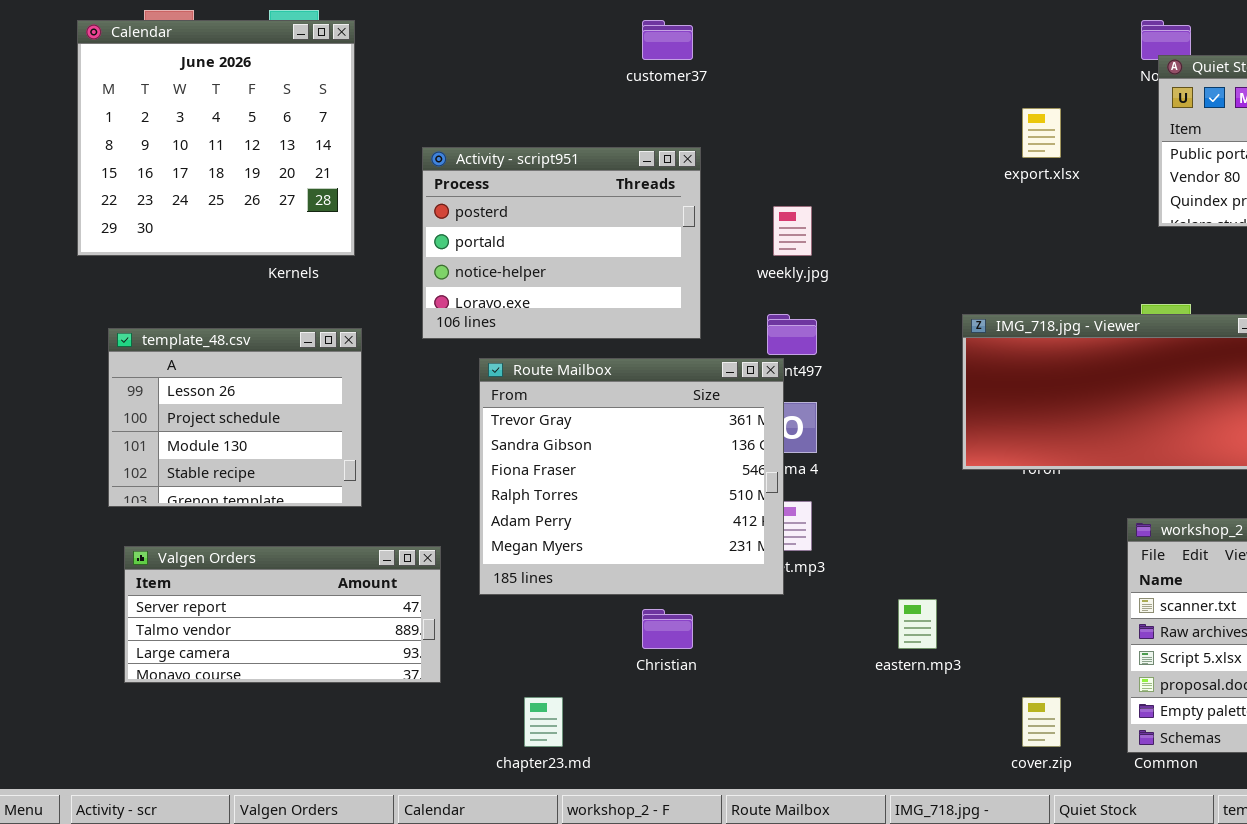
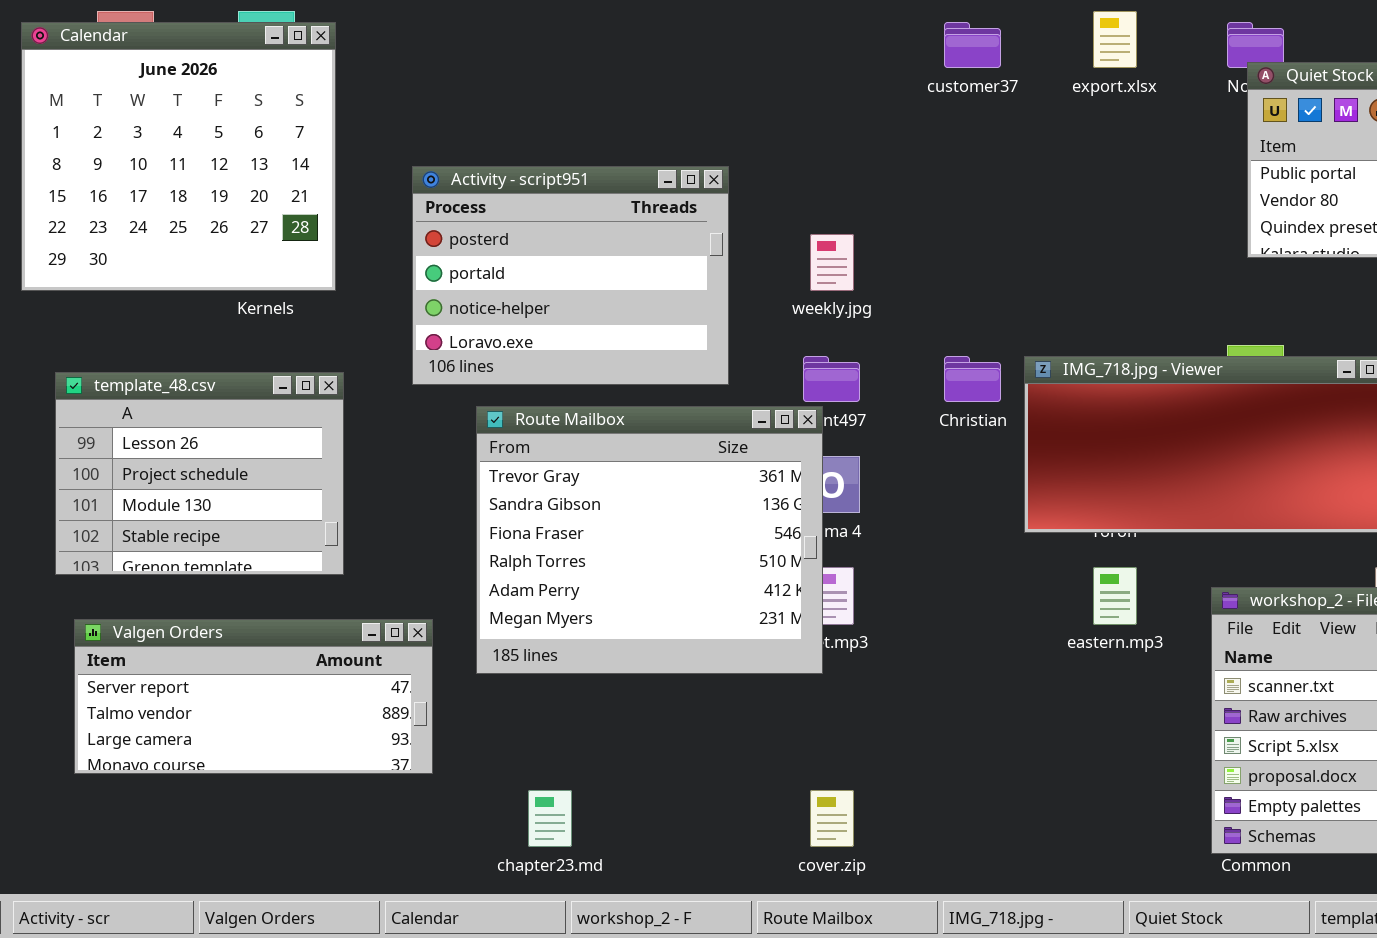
customer37: [642,20,693,60] -> [944,22,1001,68], moved
export.xlsx: [1022,108,1061,158] -> [1093,11,1137,68], moved
eastern.mp3: [898,599,937,649] -> [1093,567,1137,625], moved
Christian: [642,609,693,649] -> [944,356,1001,402], moved
cover.zip: [1022,697,1061,747] -> [810,790,854,847], moved

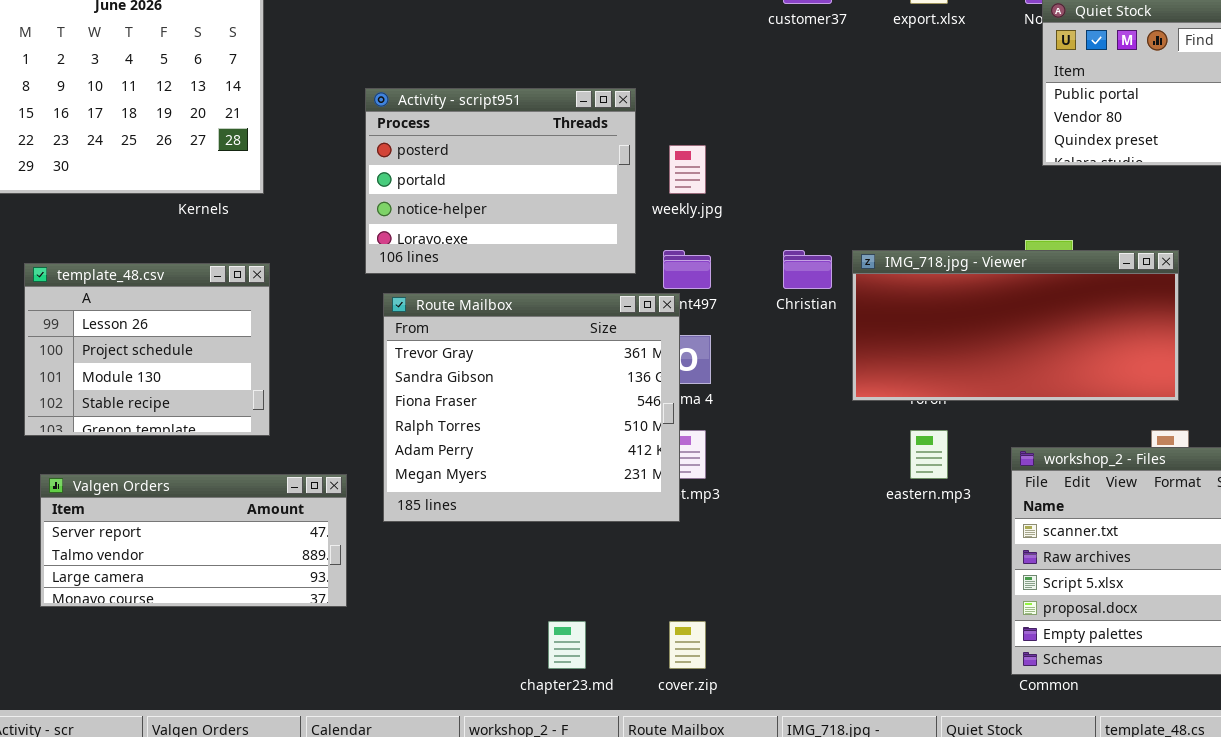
Activity - script951: [412,166,729,385] -> [365,88,636,274], moved
chapter23.md: [528,790,572,847] -> [548,621,586,669], moved

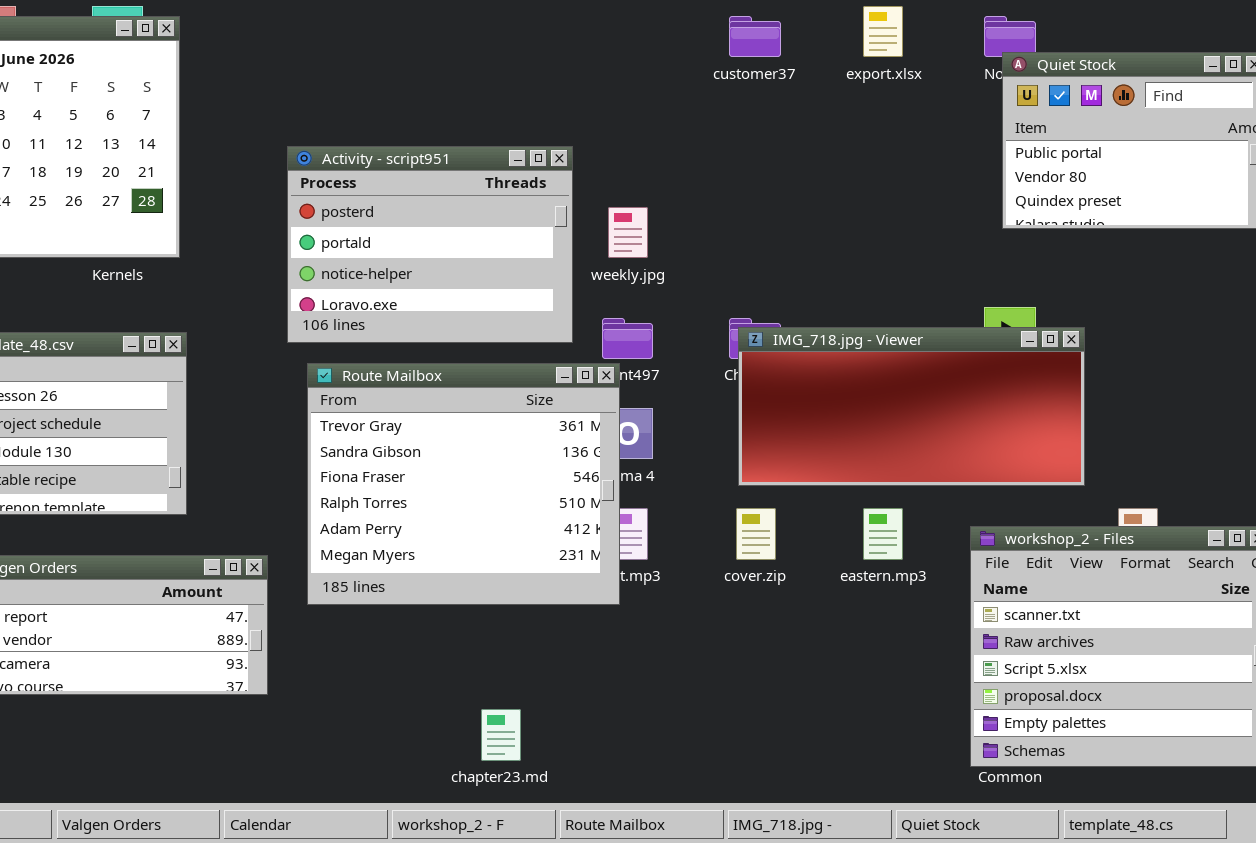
IMG_718.jpg - Viewer: [852,250,1179,401] -> [738,327,1085,486], moved
cover.zip: [669,621,706,669] -> [736,508,776,560], moved

